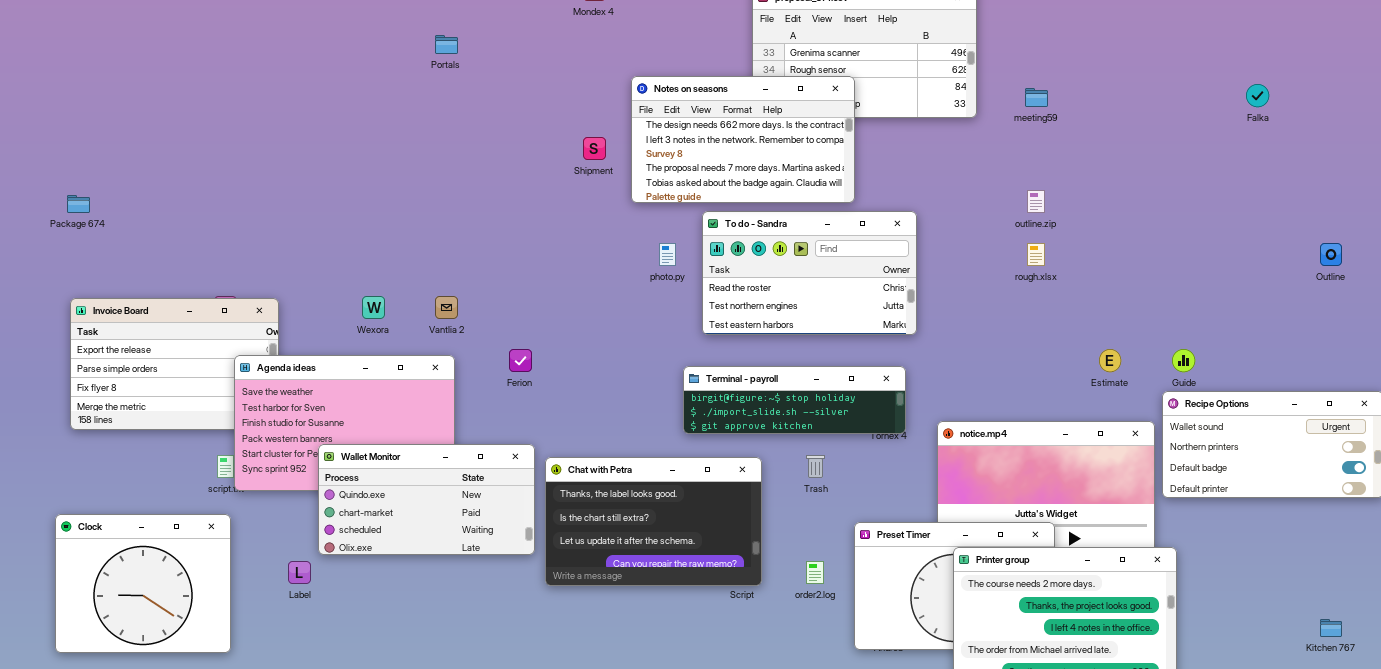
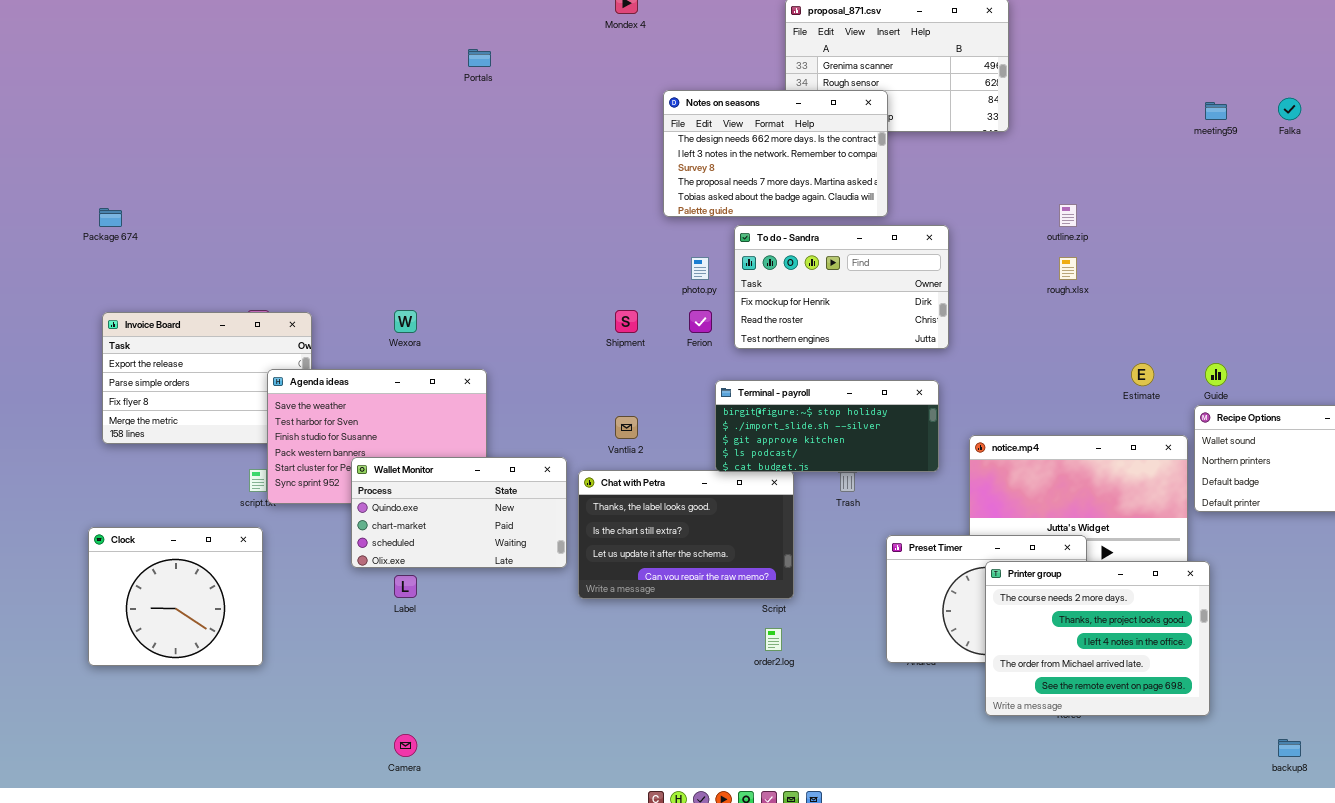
meeting59: [1025,88,1048,107] -> [1205,102,1227,120], moved
Shipment: [583,137,606,160] -> [615,310,638,333], moved
To do - Sandra: [702,211,917,335] -> [734,225,949,349], scrolled up 1 row
Vantlia 2: [435,296,458,319] -> [615,416,638,439], moved
Ferion: [509,349,532,372] -> [689,310,712,333], moved
Terminal - payroll: [683,366,906,434] -> [715,380,939,472], resized
Label: [288,561,311,584] -> [394,575,417,598], moved
order2.log: [806,561,824,584] -> [765,628,782,651], moved

